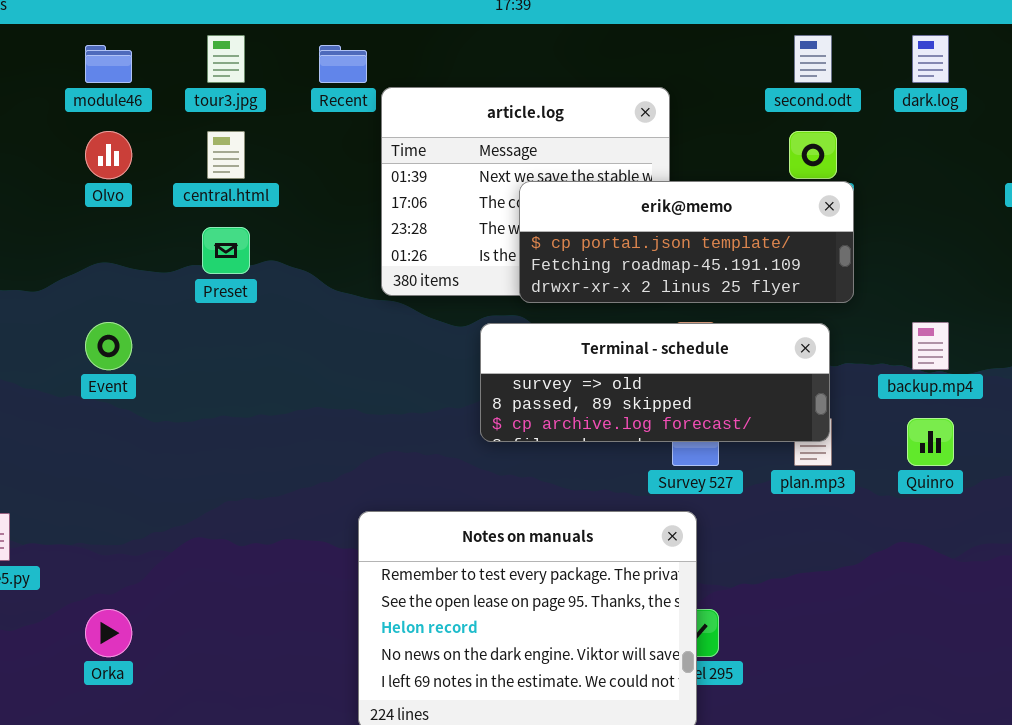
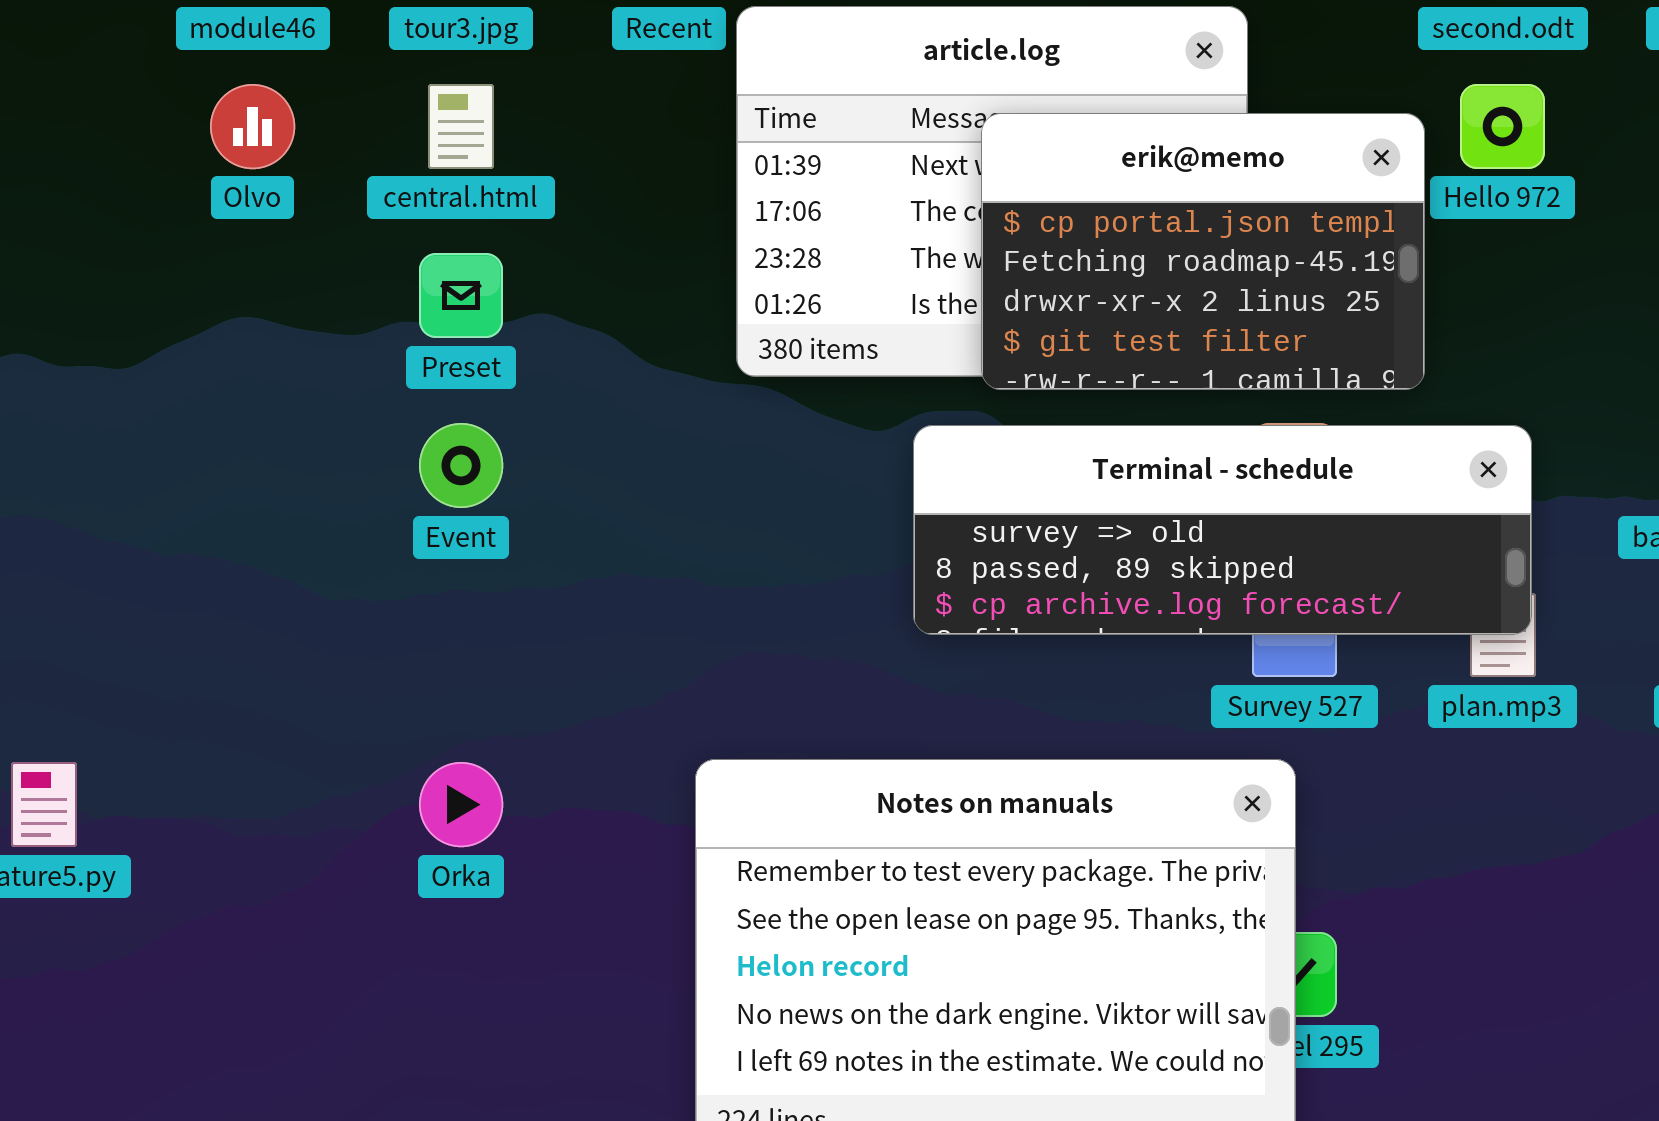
erik@memo: [519,181,854,303] -> [981,113,1425,390], resized
Event: [85,322,132,370] -> [419,423,503,508], moved
Orka: [85,609,132,657] -> [419,762,503,847], moved

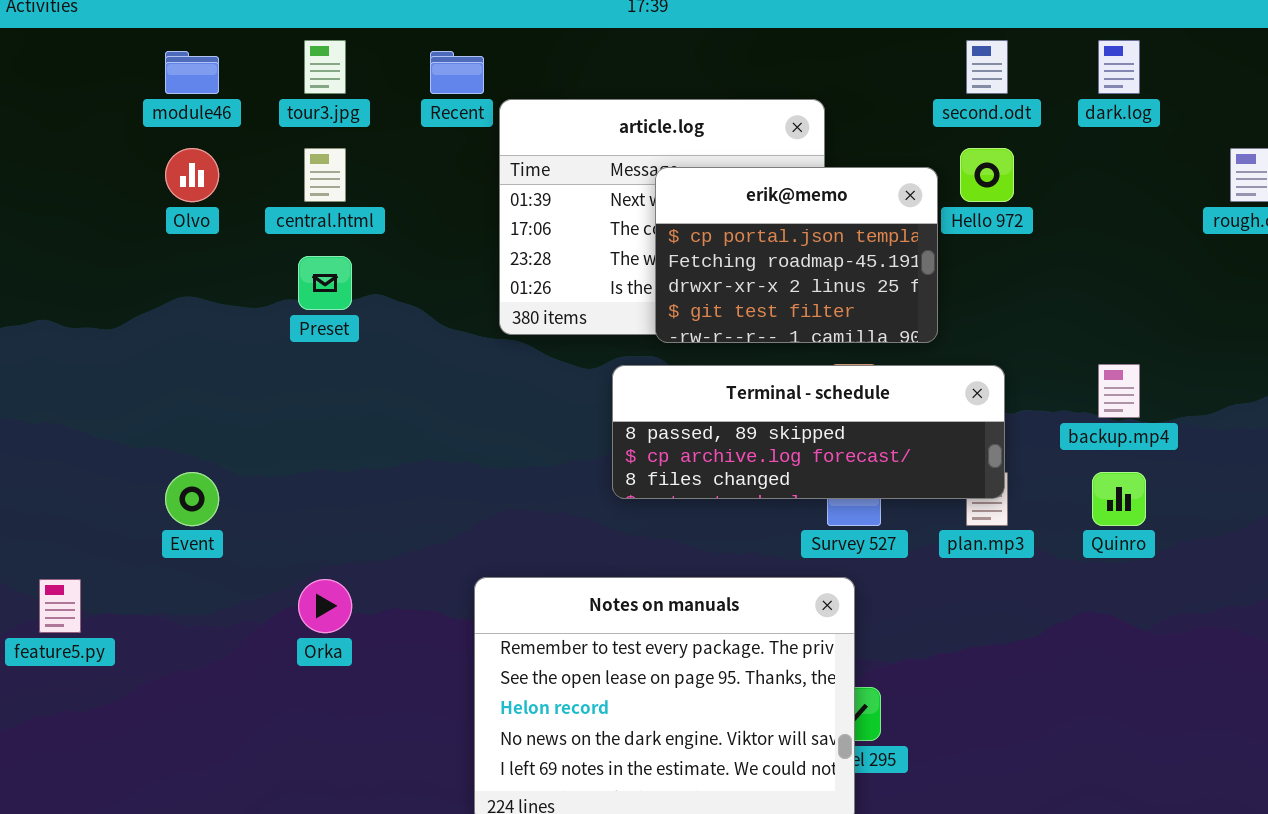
Event: [419,423,503,508] -> [165,472,219,526], moved
Terminal - schedule: [913,425,1532,635] -> [612,365,1005,499], scrolled down 1 row

